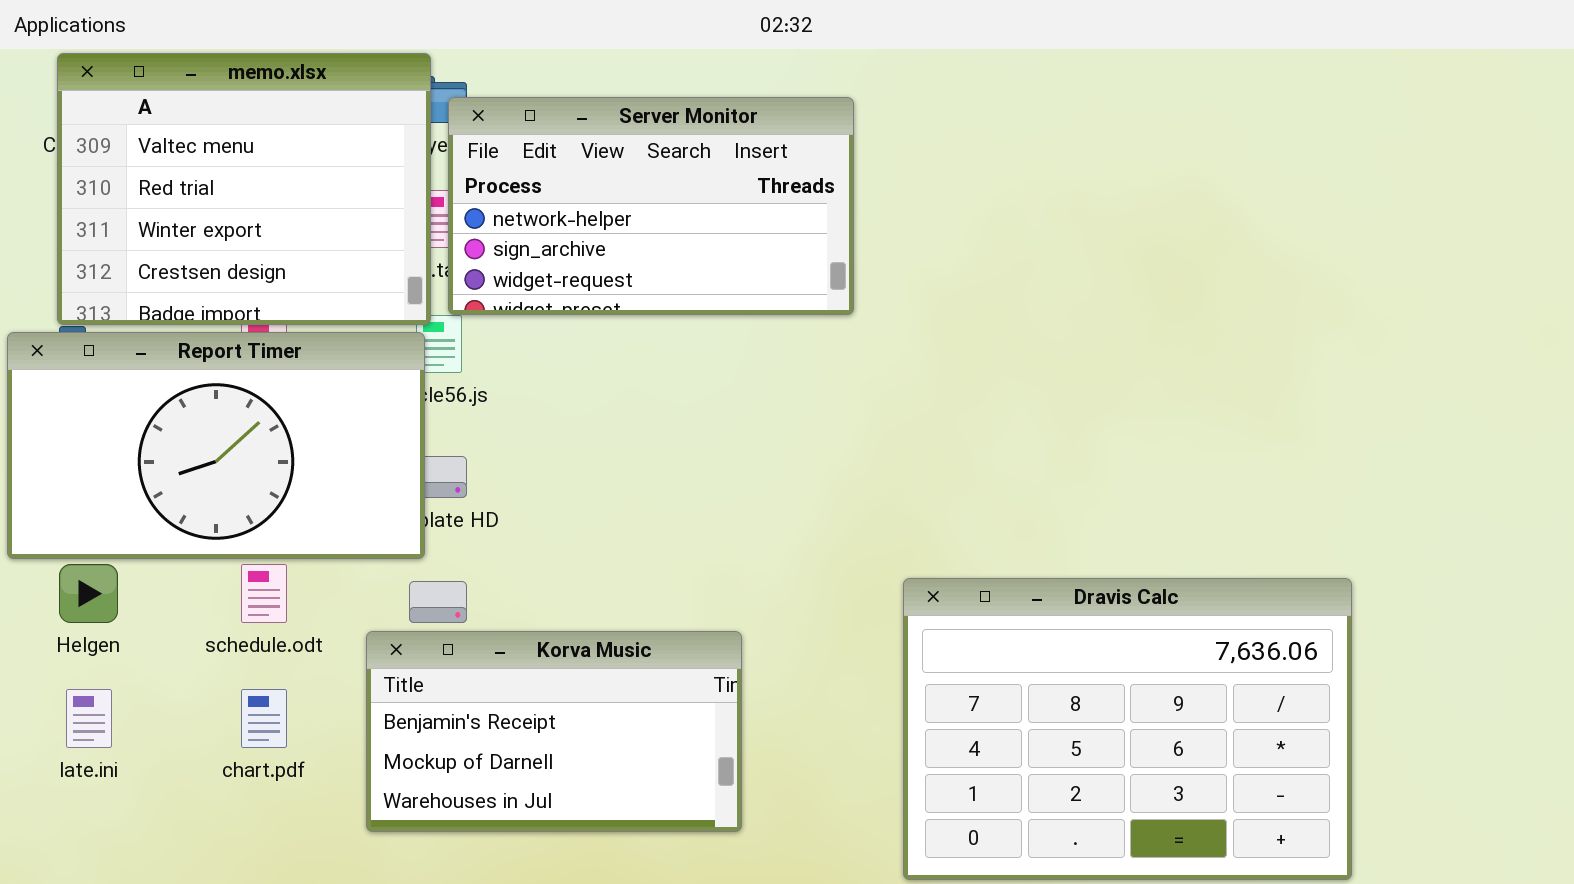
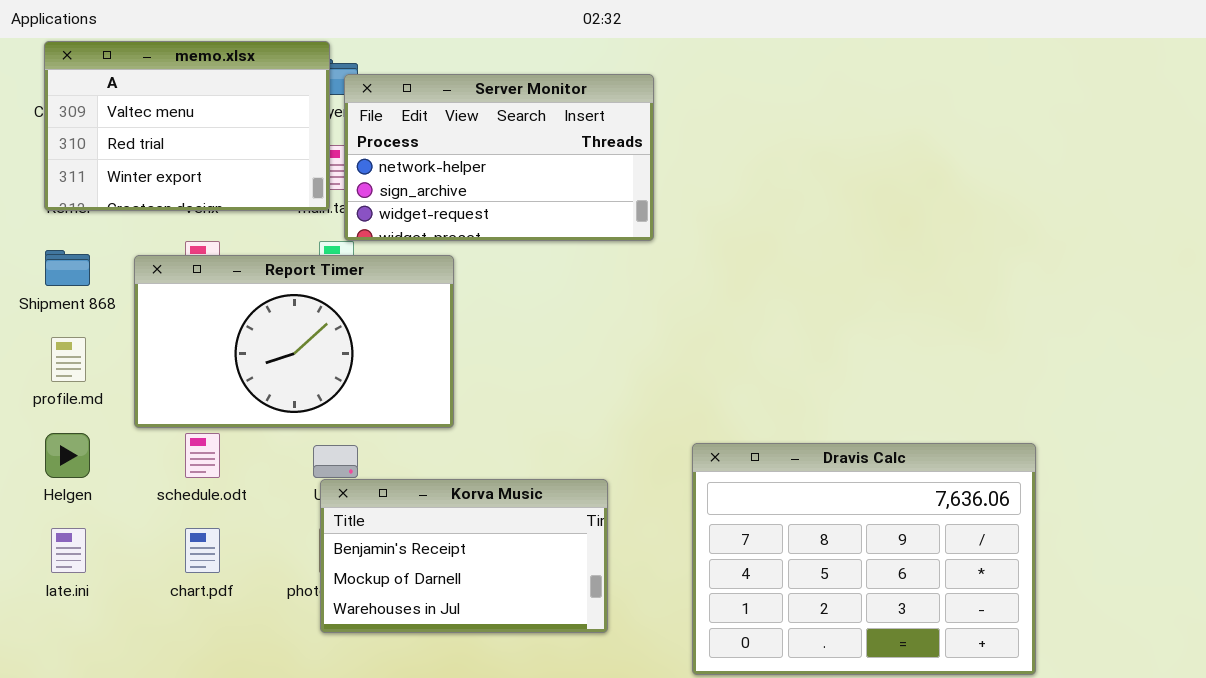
memo.xlsx: [57,53,431,325] -> [44,41,330,211], resized
Report Timer: [7,332,425,559] -> [134,255,454,428], moved
Korva Music: [366,631,742,832] -> [320,479,608,633], moved

